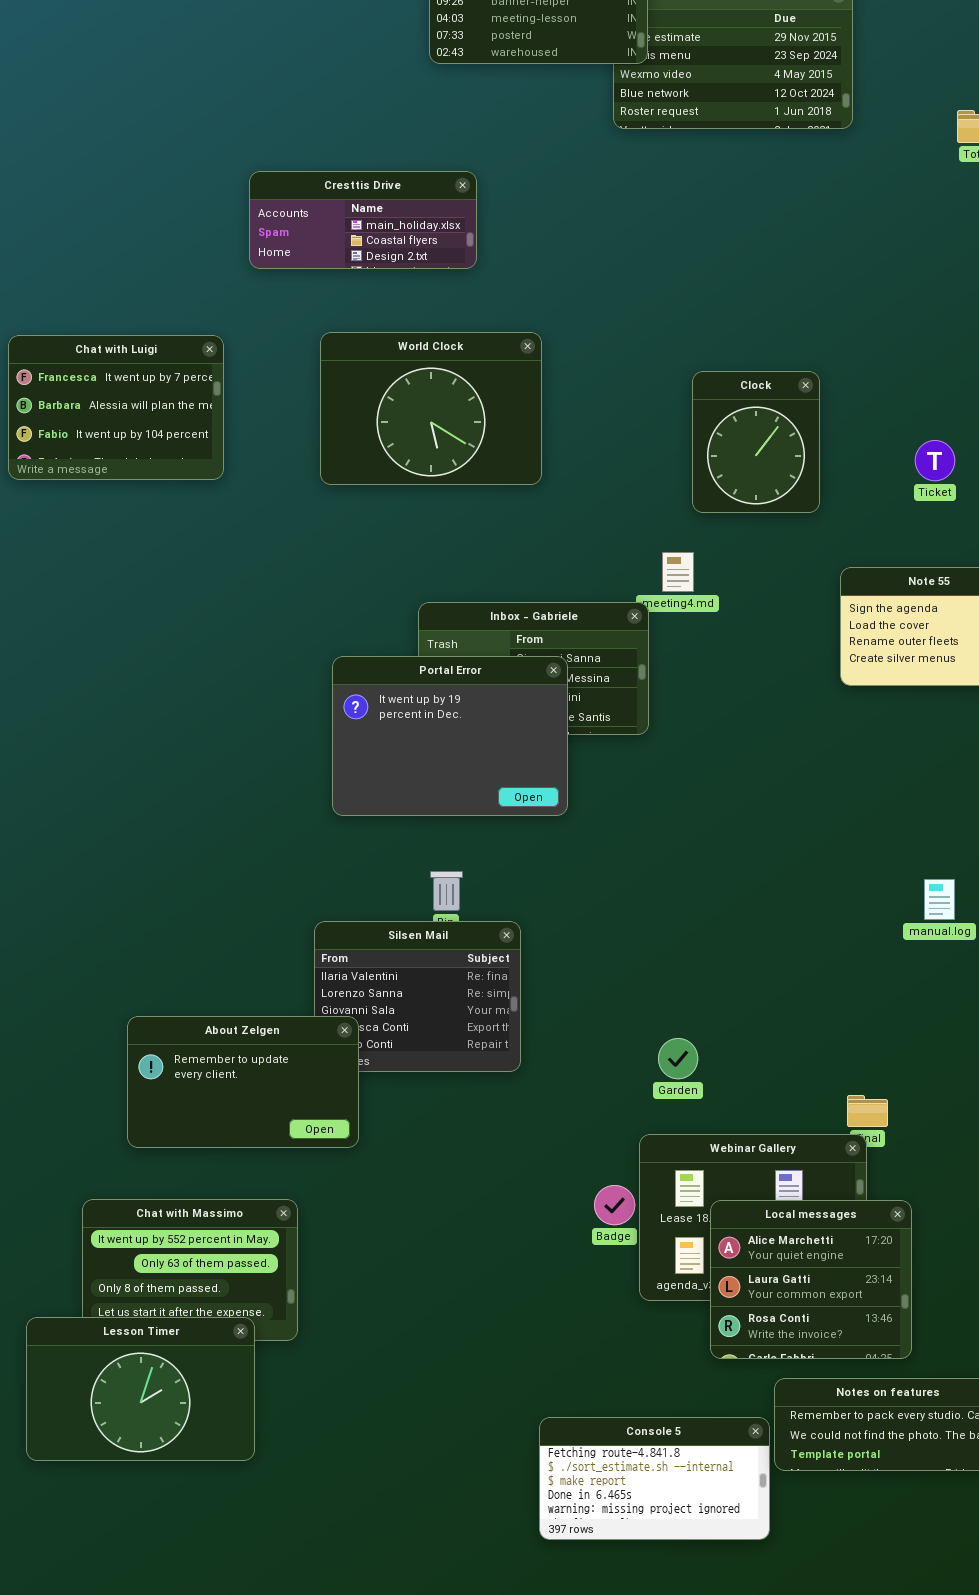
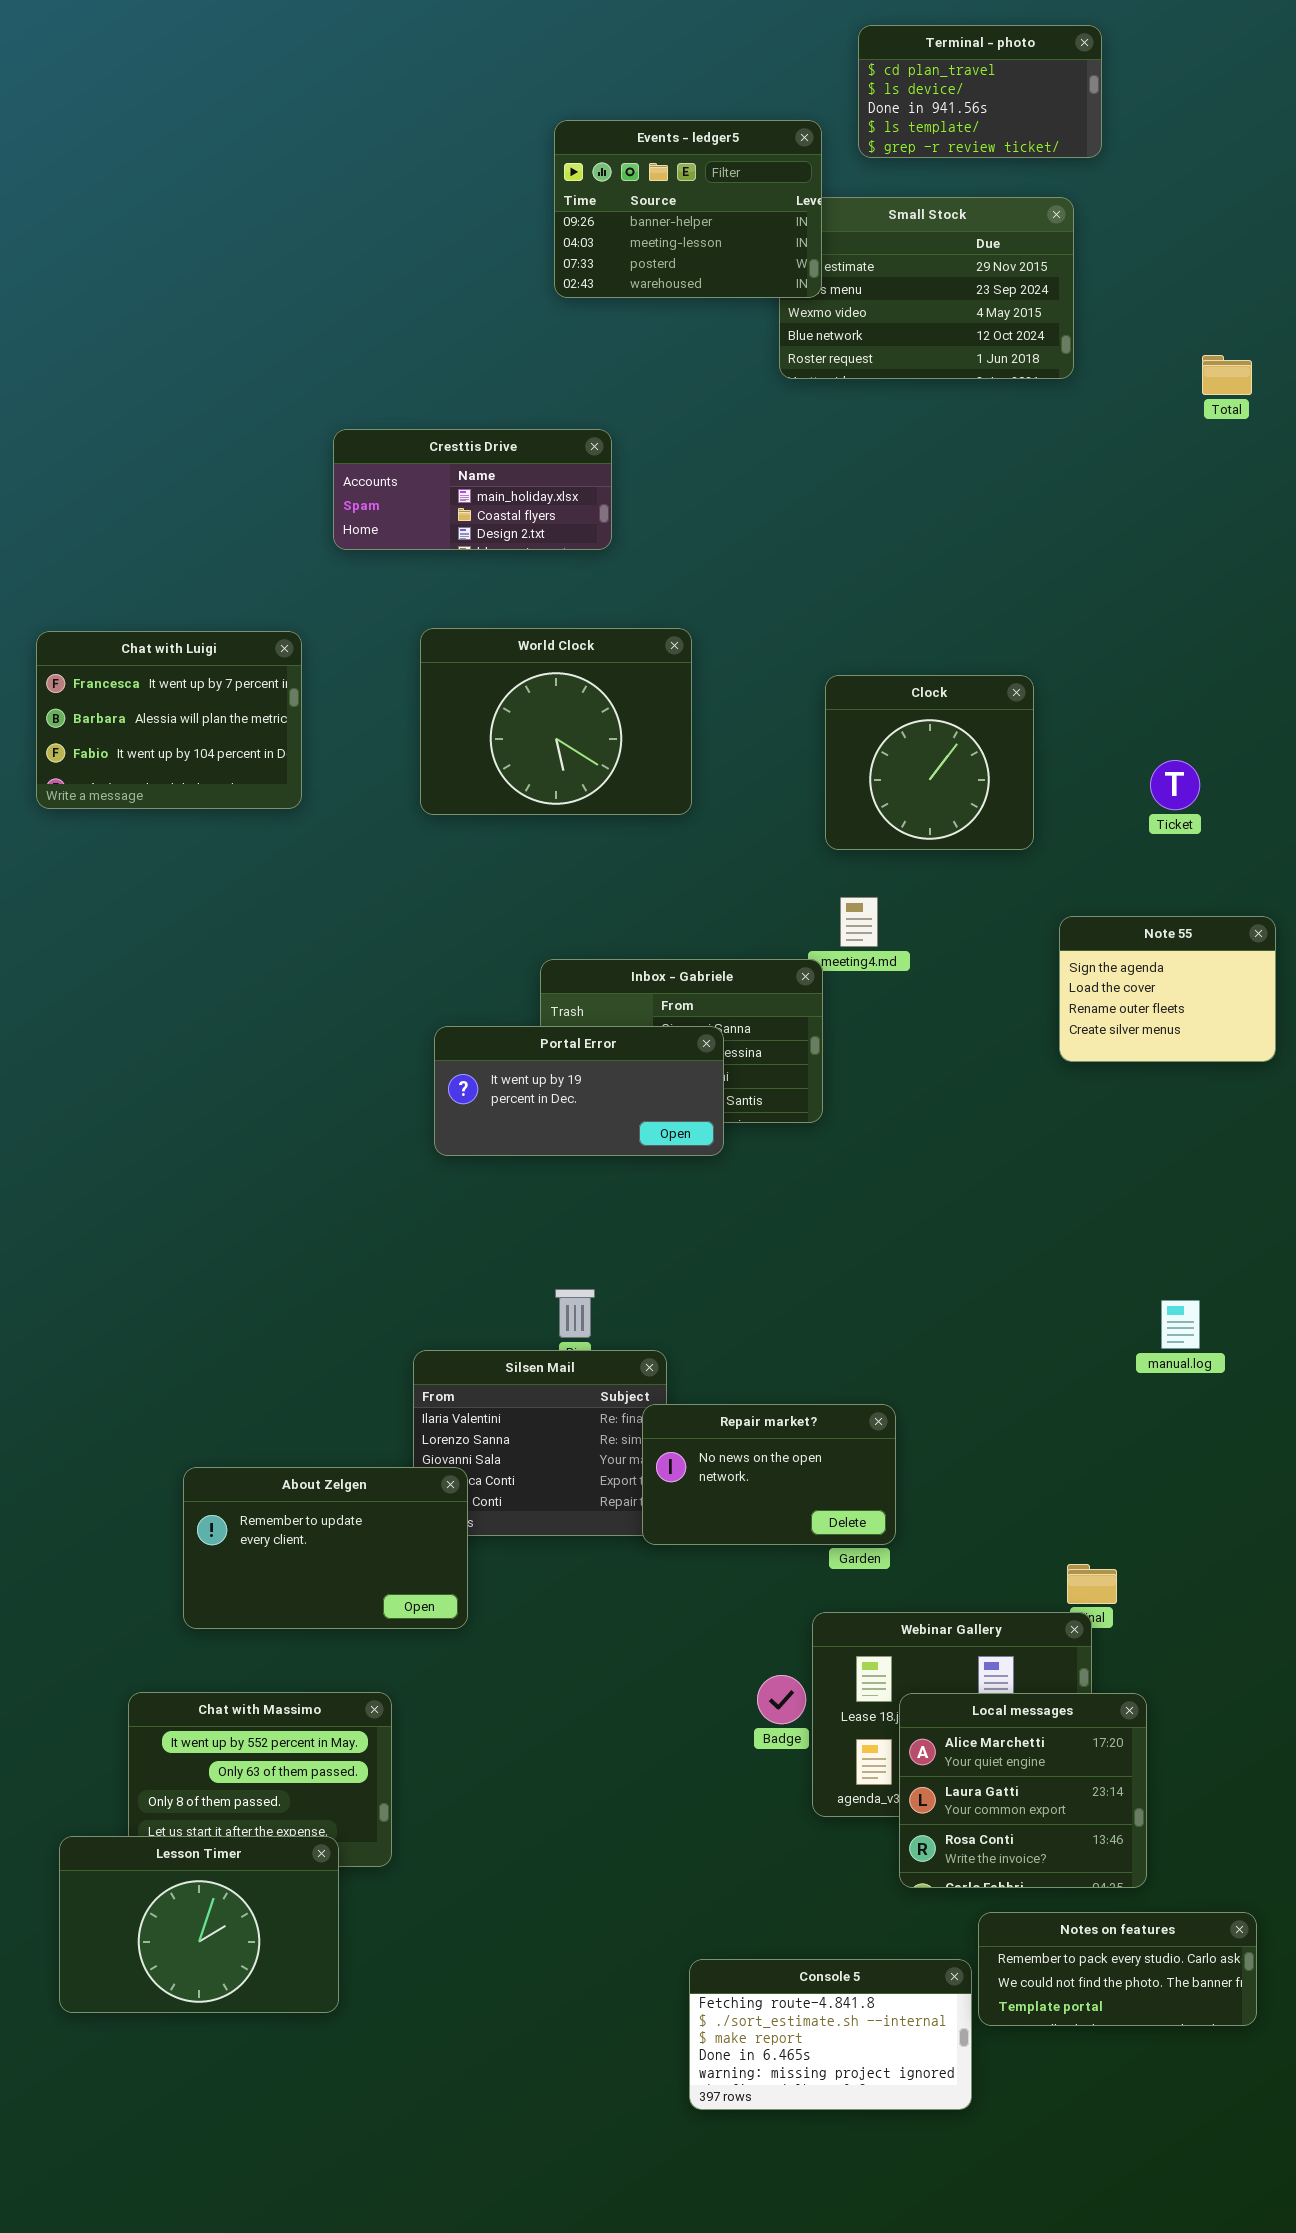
Clock: [692,371,820,513] -> [825,675,1034,850], resized
Portal Error: [332,656,568,816] -> [434,1026,724,1156], resized
Repair market?: none -> [642,1404,896,1545], opened

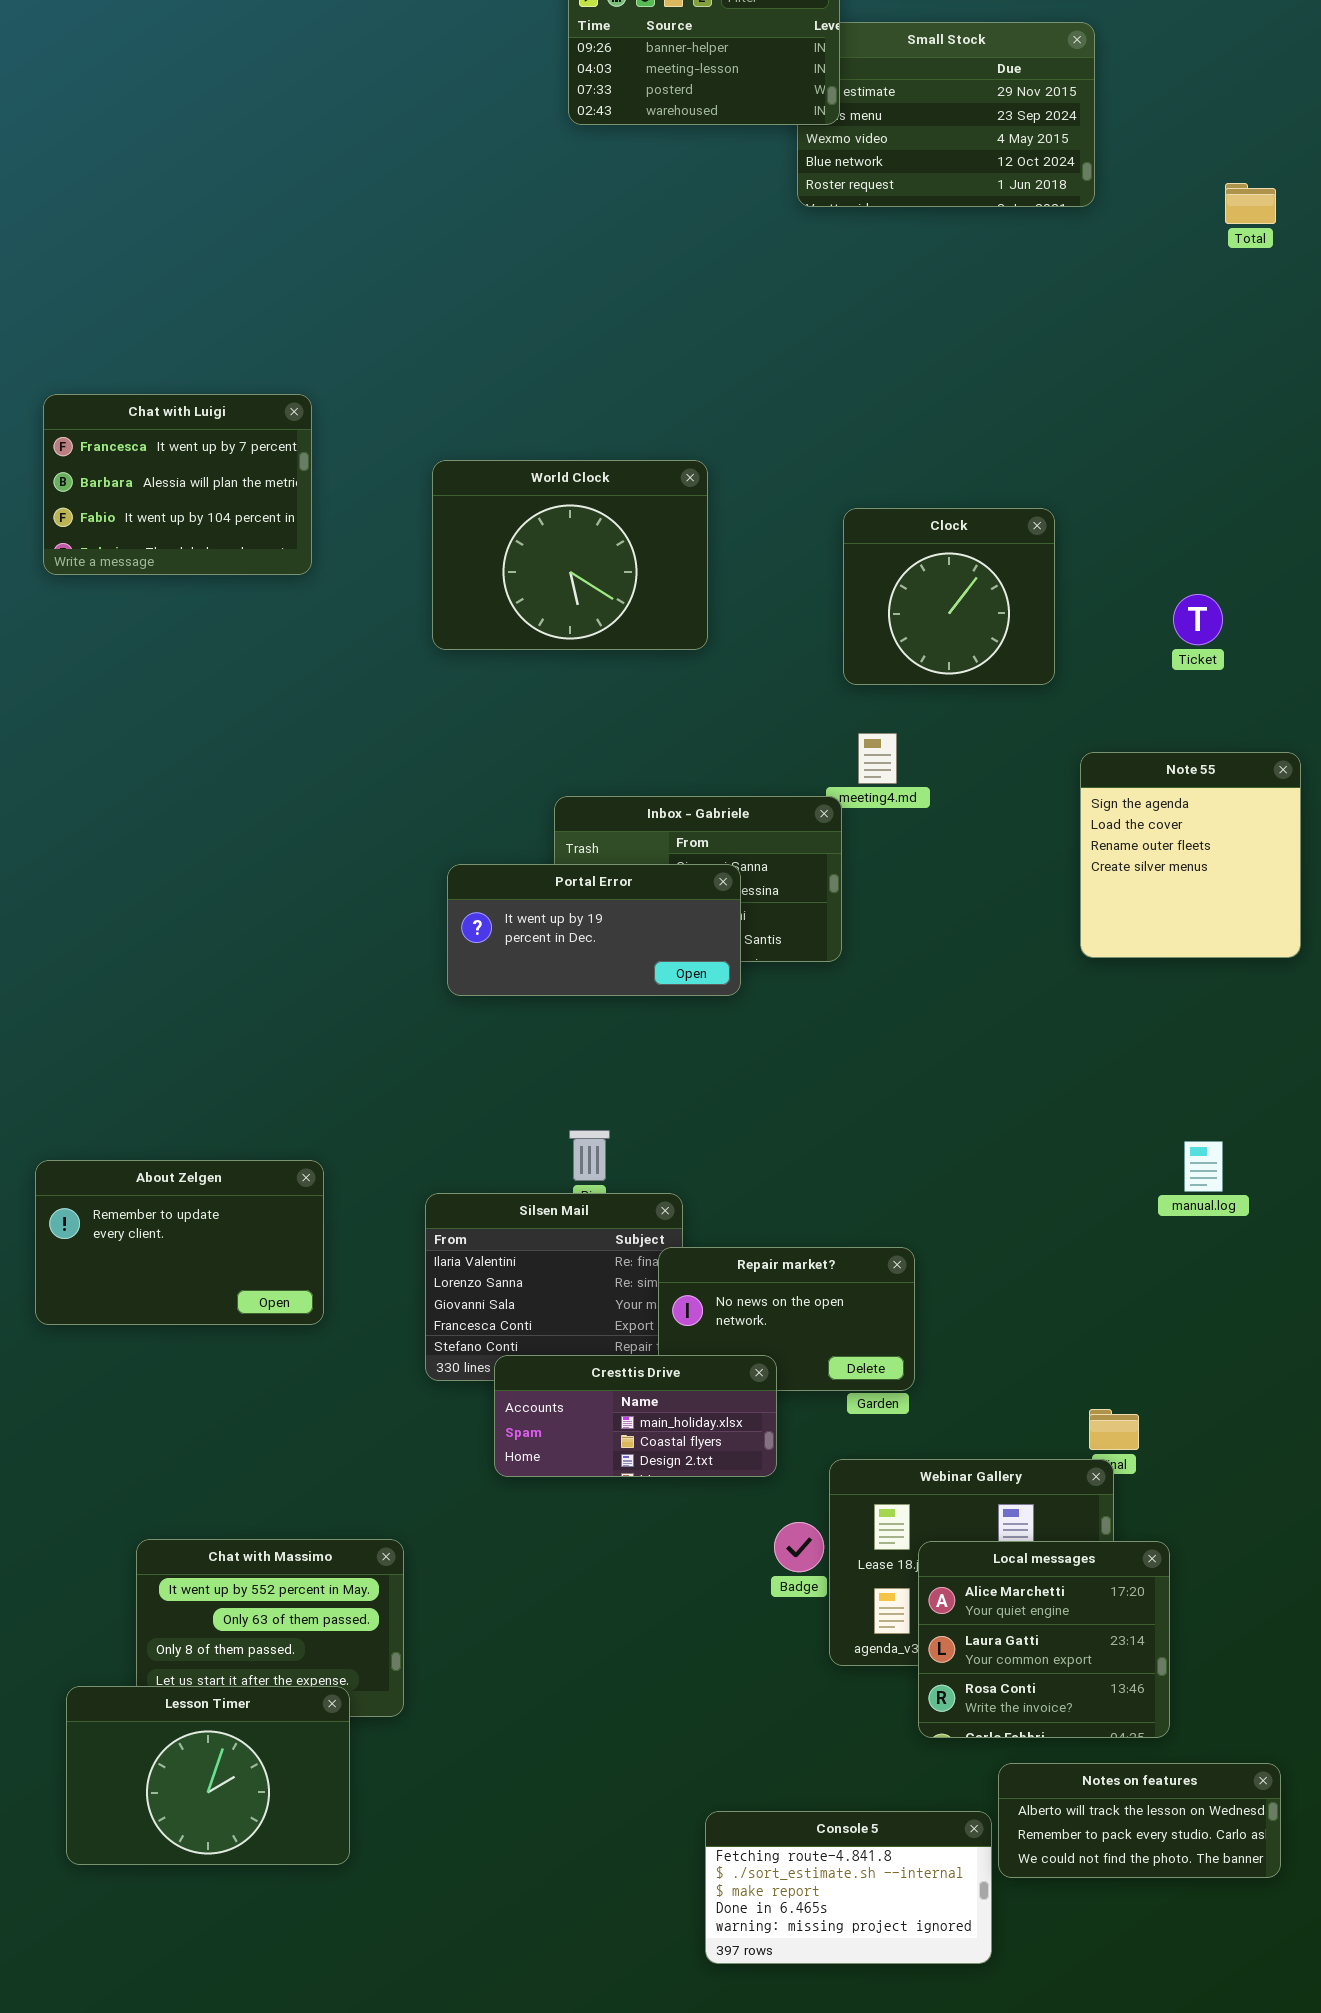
Cresttis Drive: [333,429,612,550] -> [494,1355,777,1477], moved
Chat with Luigi: [36,631,302,809] -> [43,394,312,575], moved
Note 55: [1059,916,1276,1062] -> [1080,752,1301,958], resized
About Zelgen: [183,1467,468,1629] -> [35,1160,324,1325], moved
Notes on features: [978,1912,1257,2026] -> [998,1763,1281,1878], scrolled up 1 row

